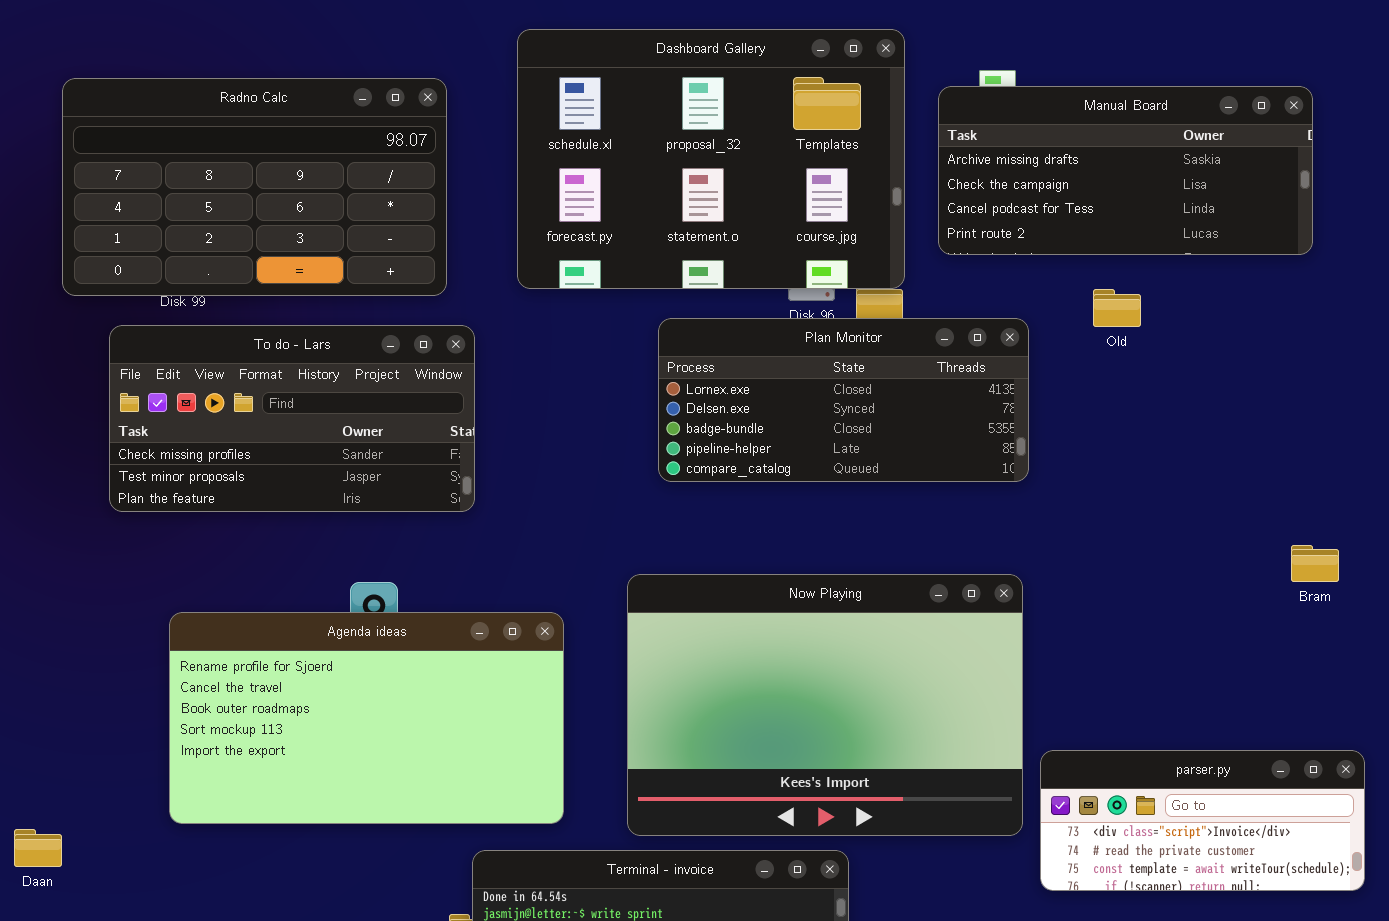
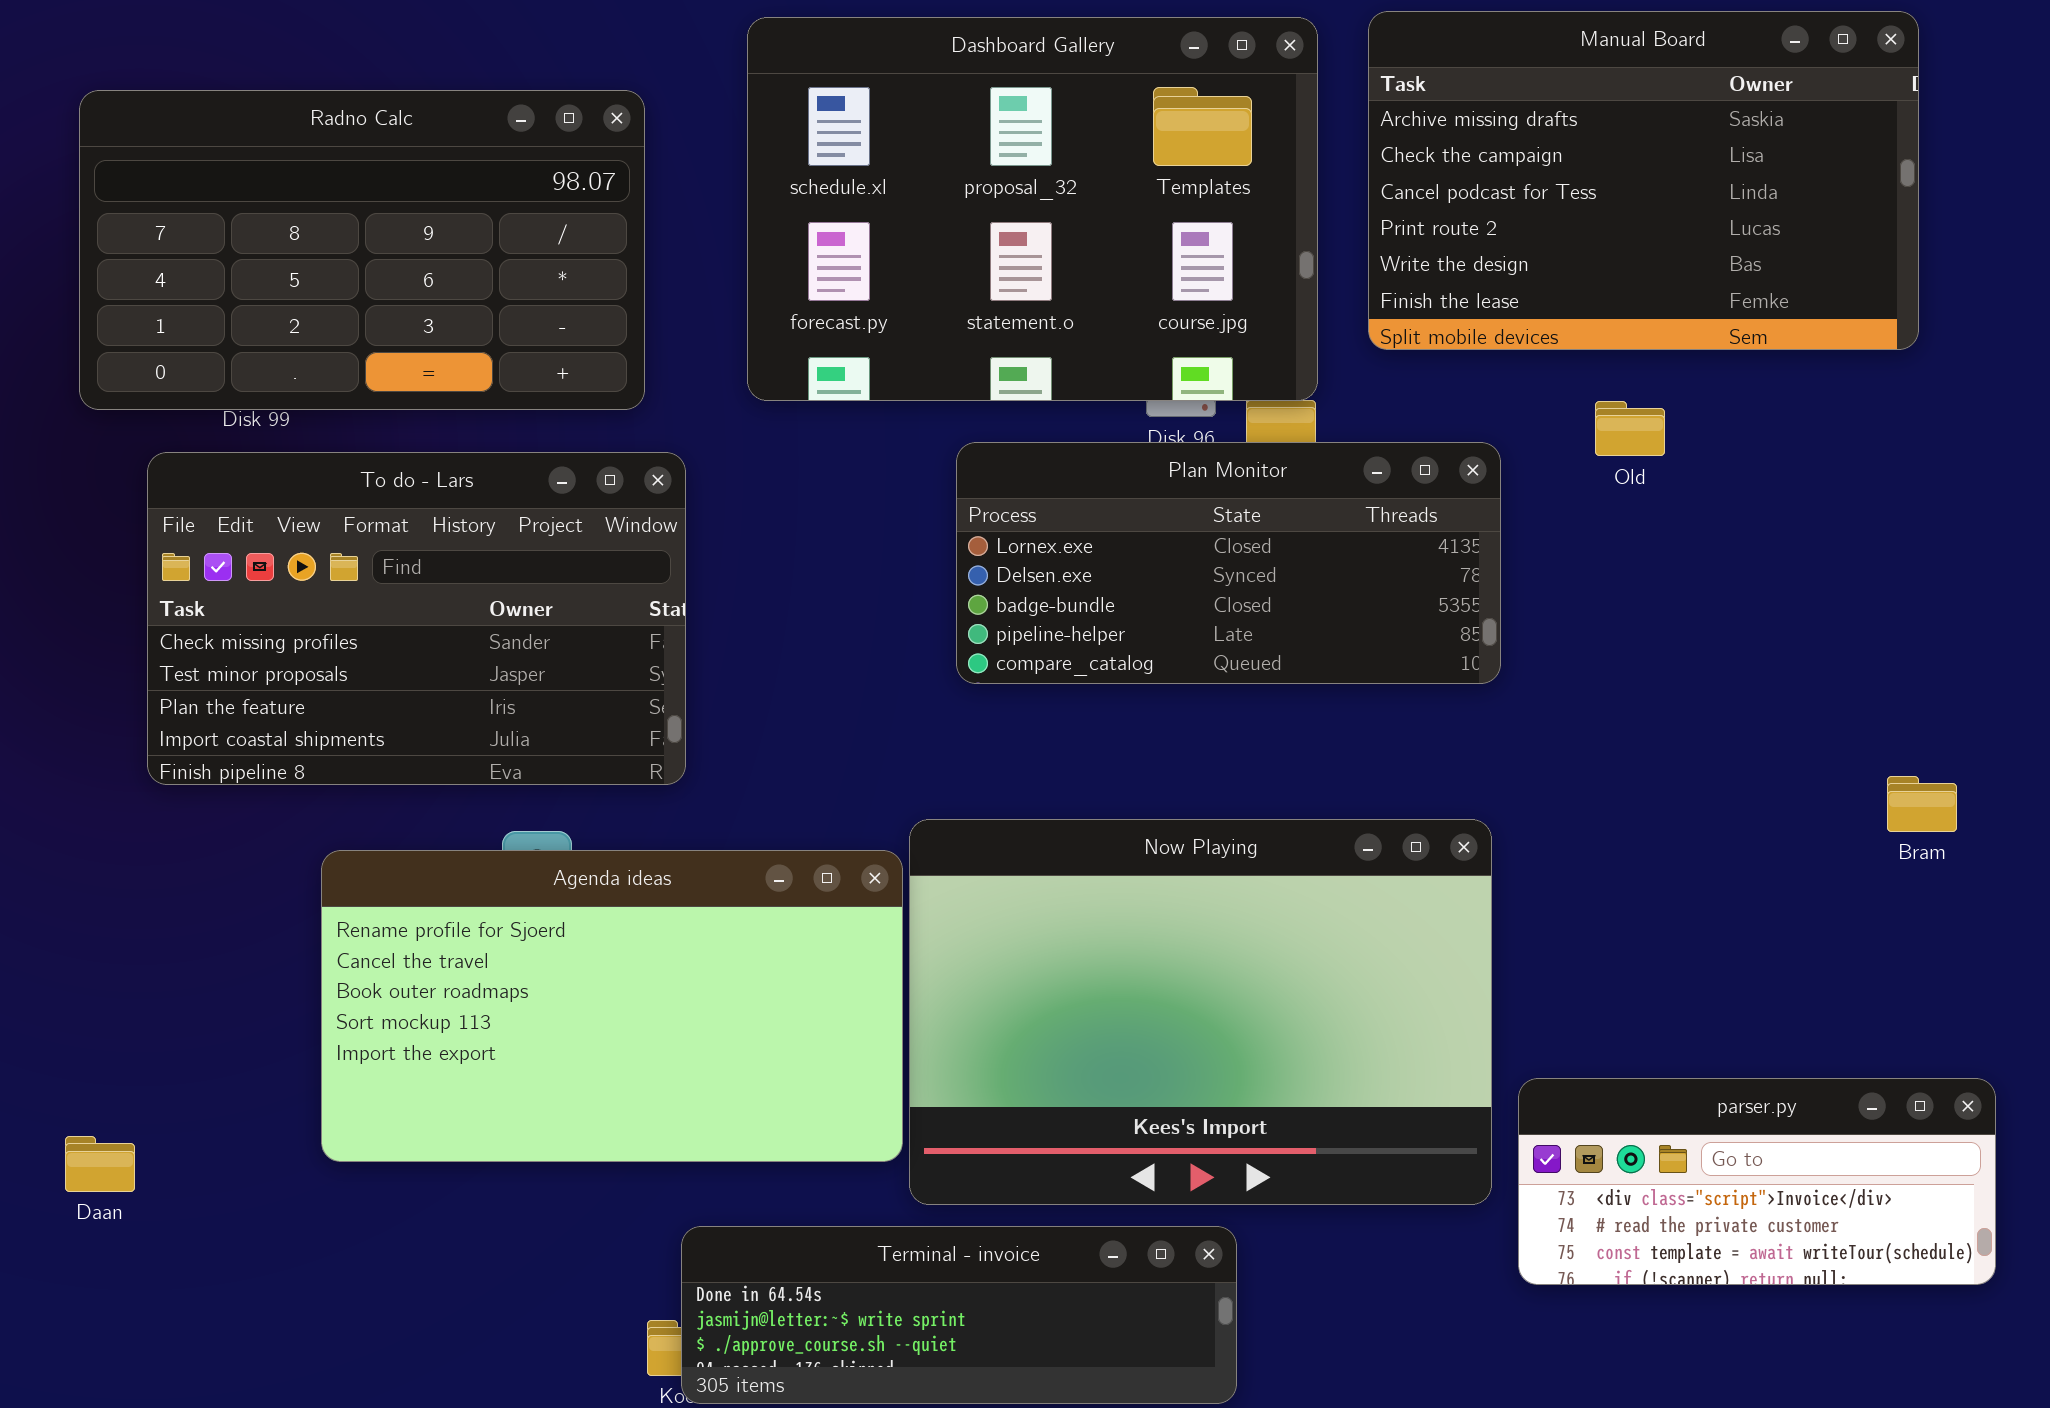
Manual Board: [938,86,1313,255] -> [1368,11,1919,350], resized
To do - Lars: [109,325,475,512] -> [147,452,686,785], resized
Agenda ideas: [169,612,564,824] -> [321,850,903,1162], moved
Daan: [14,829,62,867] -> [65,1136,135,1192], moved

